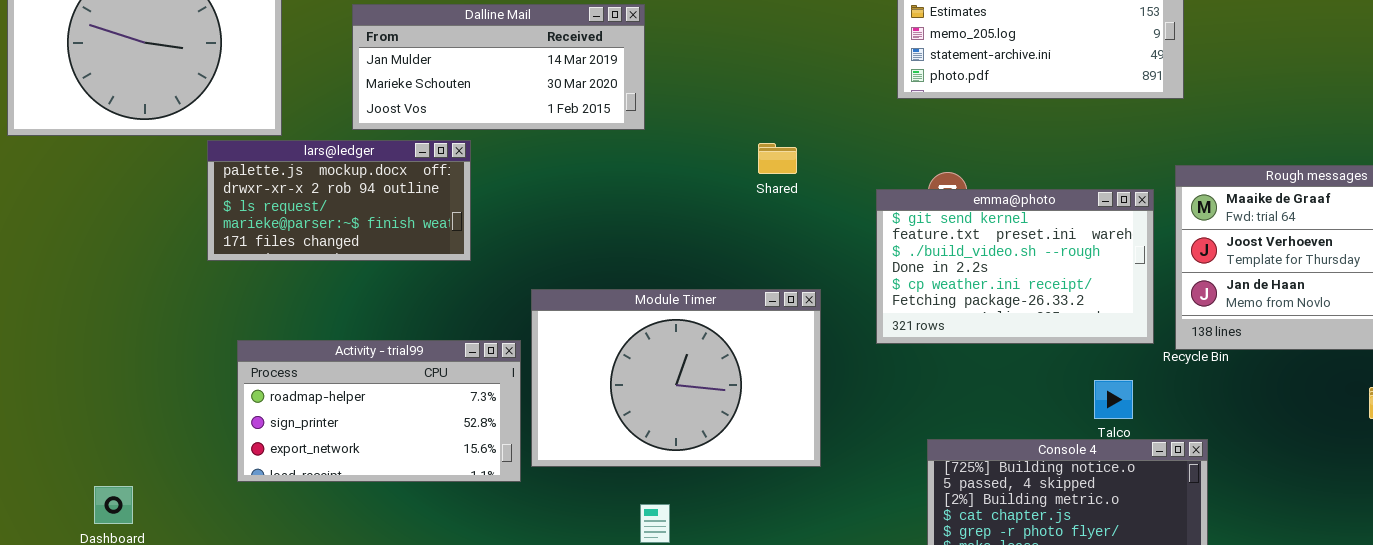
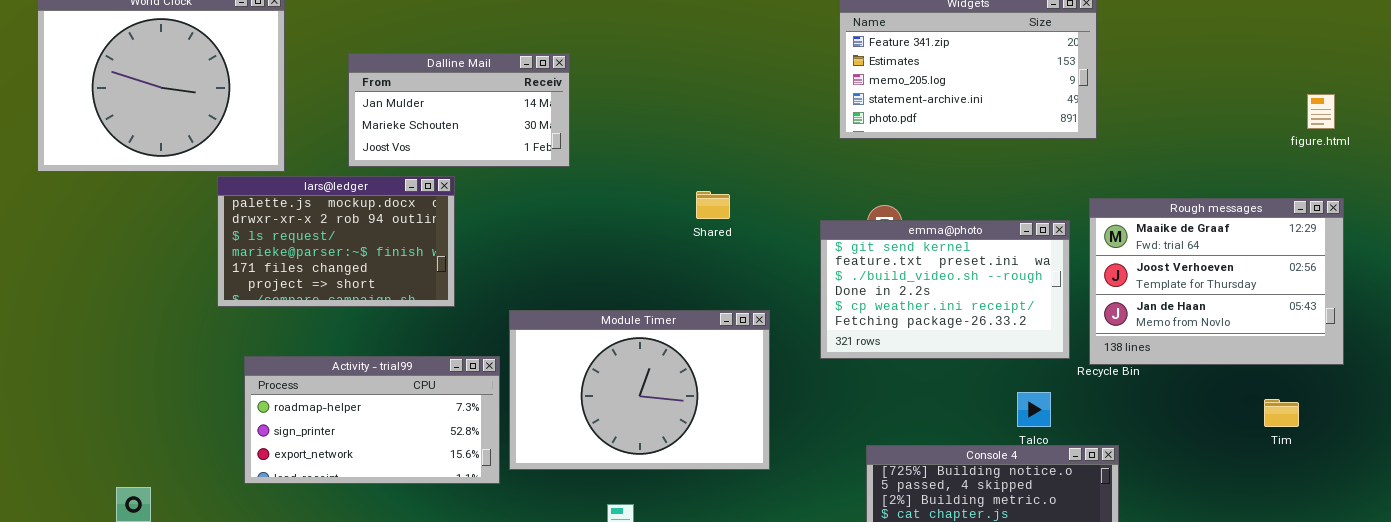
Dalline Mail: [352,4,645,130] -> [348,53,570,167], resized
lars@ledger: [207,140,471,261] -> [217,176,455,307], resized
Shared: [758,143,797,174] -> [696,191,730,219], moved

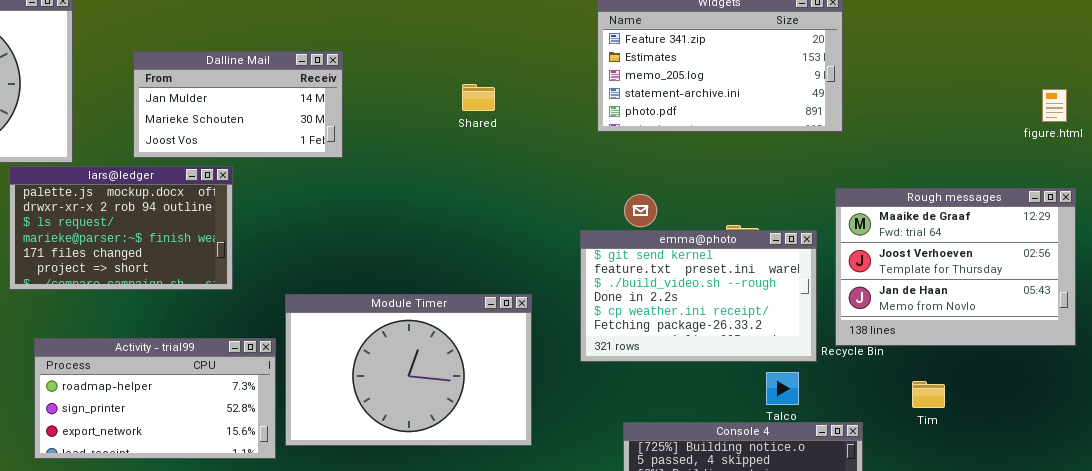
Shared: [696,191,730,219] -> [462,84,495,111], moved
emma@photo: [820,220,1070,359] -> [580,230,817,362], moved
Tim: [1264,399,1299,427] -> [912,381,945,408], moved

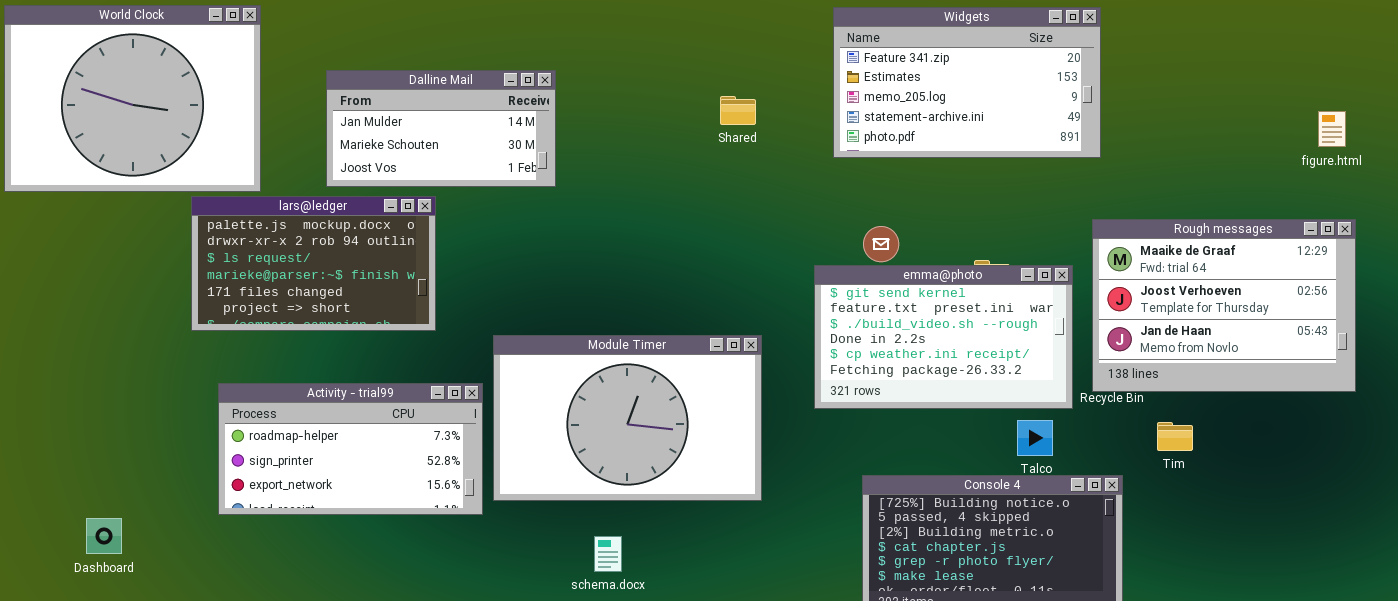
Shared: [462,84,495,111] -> [720,96,756,125], moved
Tim: [912,381,945,408] -> [1157,422,1193,451], moved

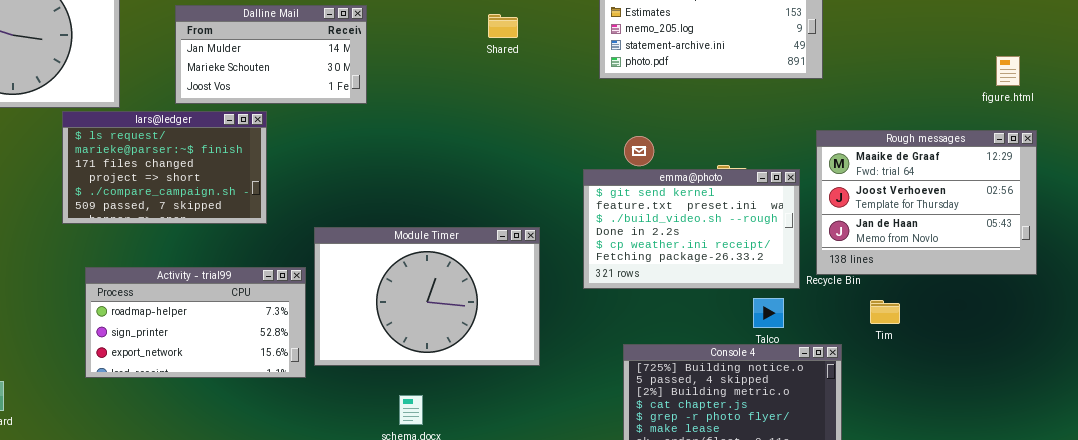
Shared: [720,96,756,125] -> [488,14,518,38], moved
figure.html: [1318,111,1346,147] -> [996,56,1020,86], moved
lars@ledger: [191,196,436,331] -> [62,111,267,224], scrolled down 2 rows

